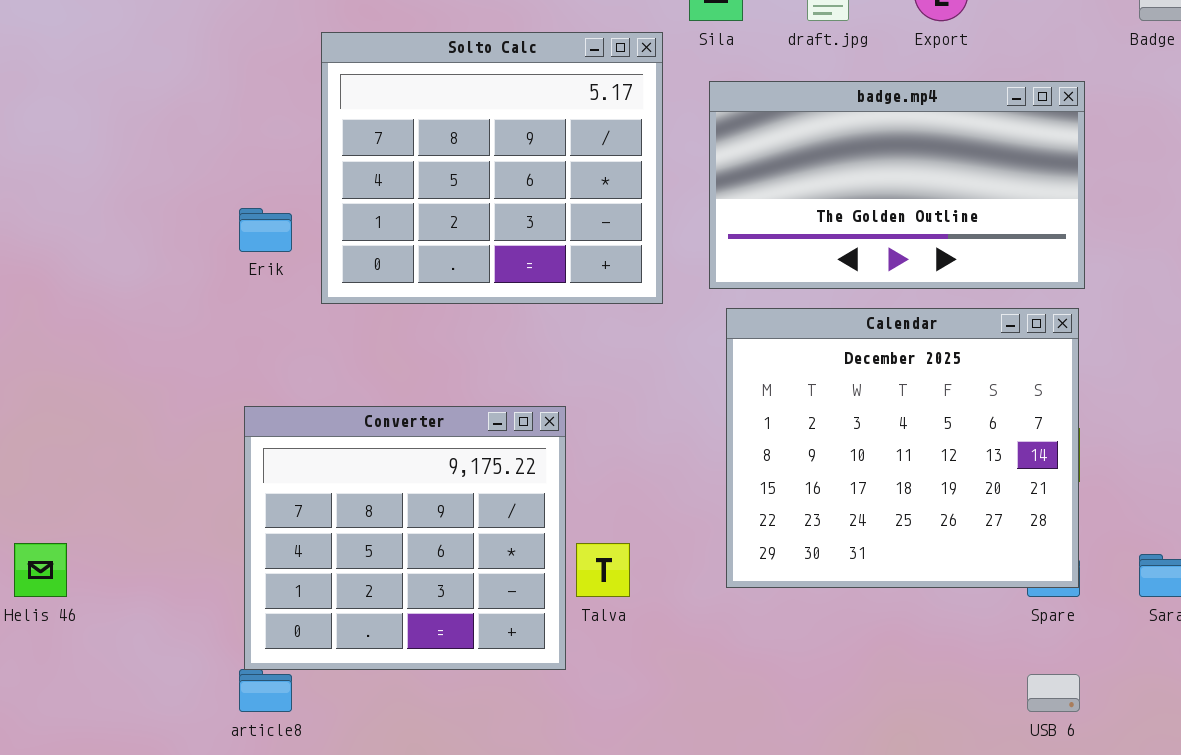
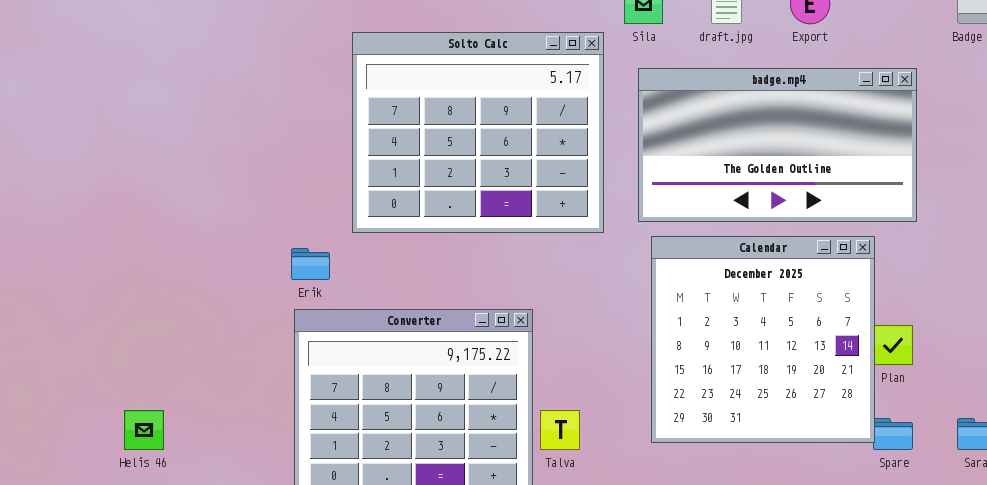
Erik: [239,208,292,252] -> [291,248,330,280], moved
Calendar: [726,308,1079,588] -> [651,236,875,443], resized

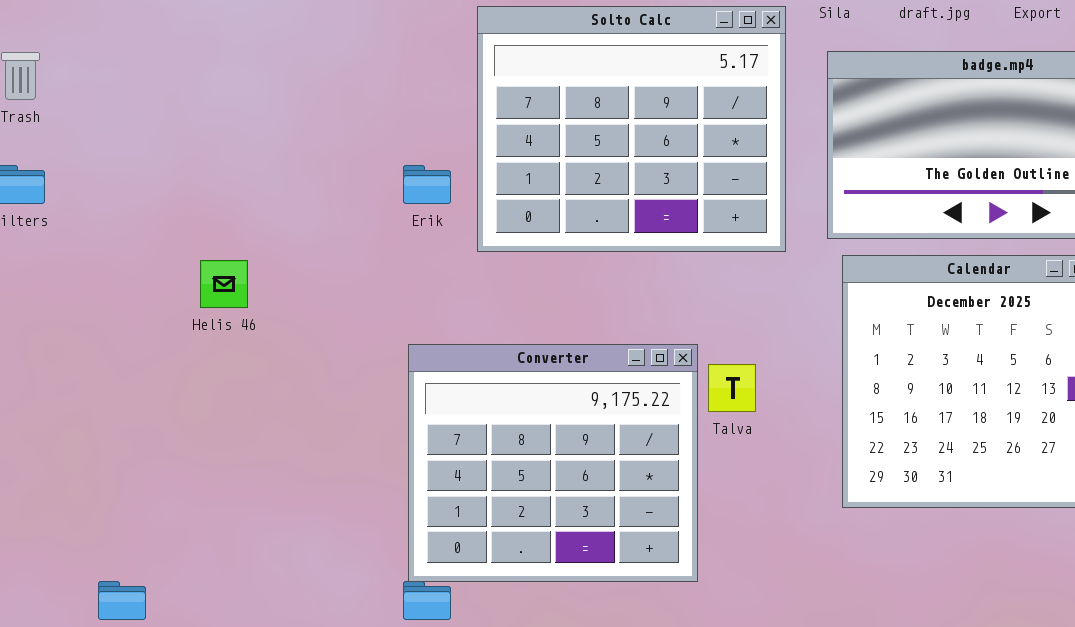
Erik: [291,248,330,280] -> [403,165,451,204], moved
Helis 46: [124,410,164,450] -> [200,260,248,308], moved
Talva: [540,410,580,450] -> [708,364,756,412], moved

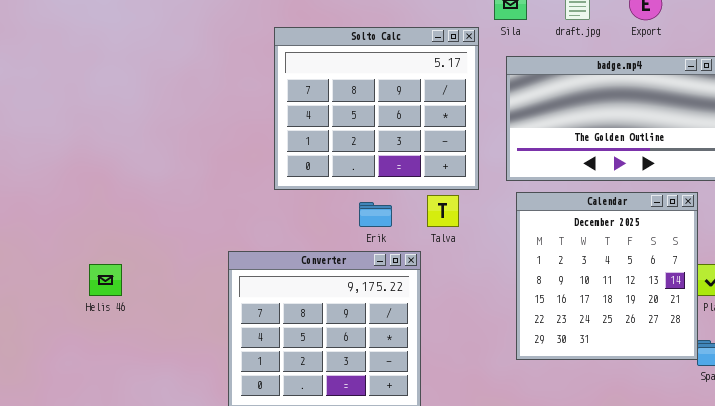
Erik: [403,165,451,204] -> [359,202,392,227], moved
Helis 46: [200,260,248,308] -> [89,264,122,296], moved
Talva: [708,364,756,412] -> [427,195,459,227], moved

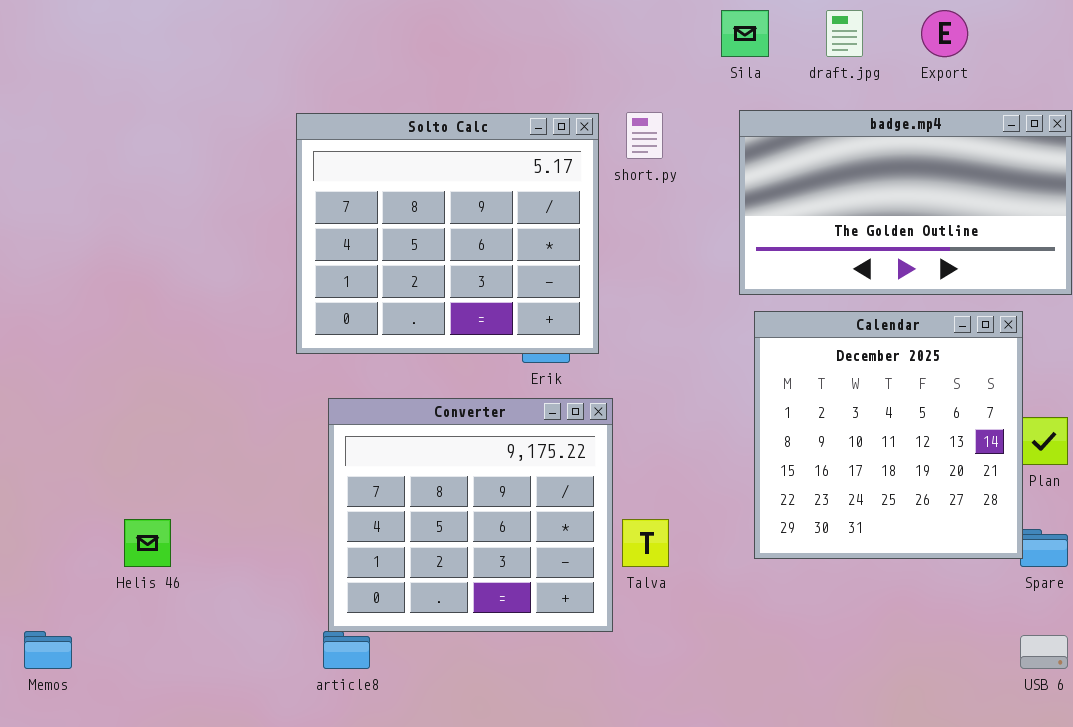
Solto Calc: [274,27,479,190] -> [296,113,599,354], moved
Talva: [427,195,459,227] -> [622,519,669,567], moved
Helis 46: [89,264,122,296] -> [124,519,171,567], moved

